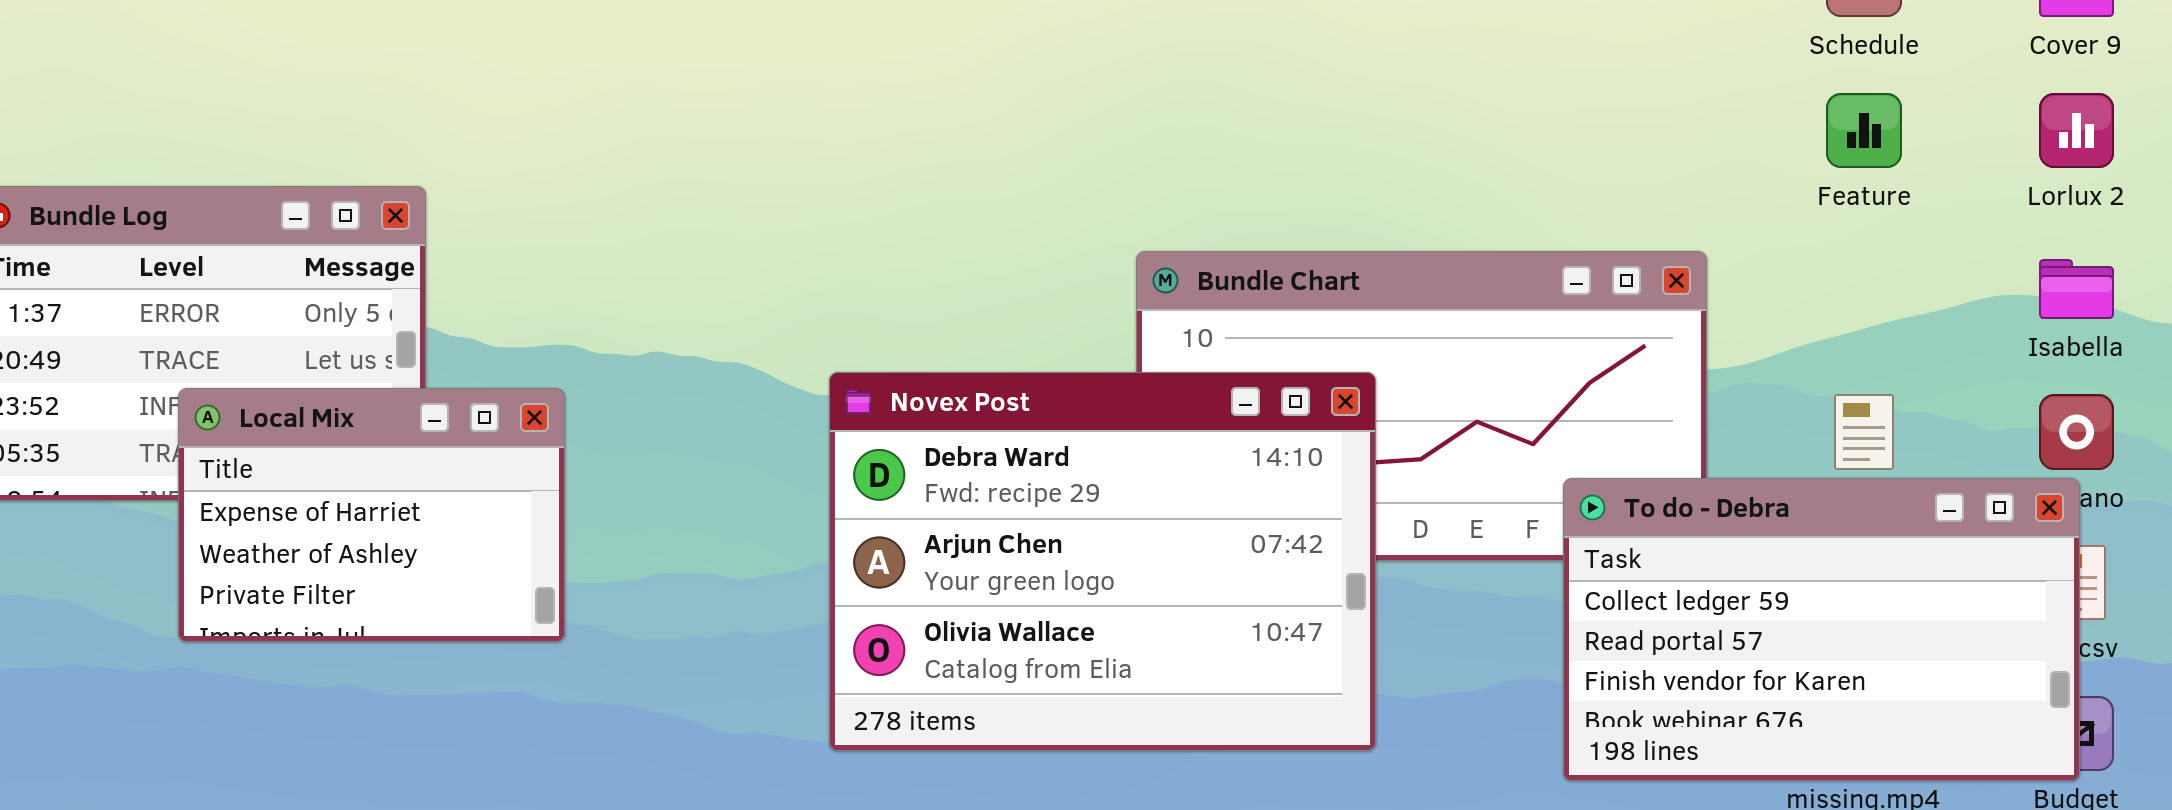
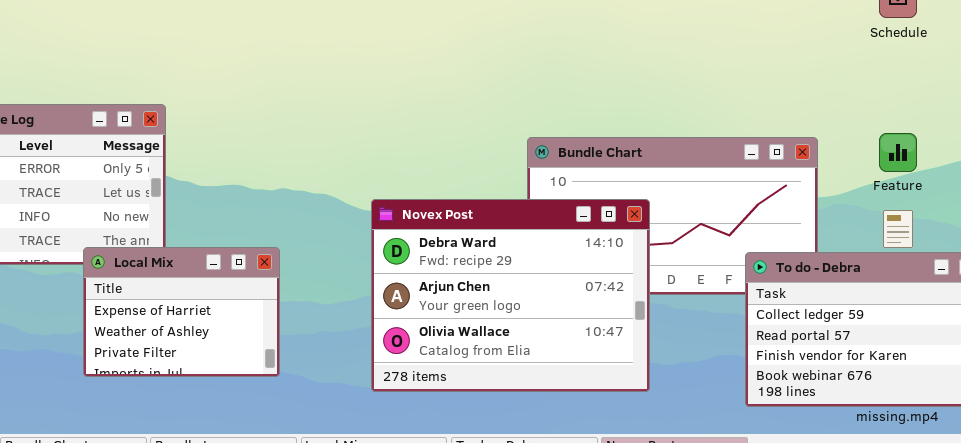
Feature: [1826,93,1902,168] -> [879,133,917,172], moved
Local Mix: [178,388,565,642] -> [83,247,280,377], moved

